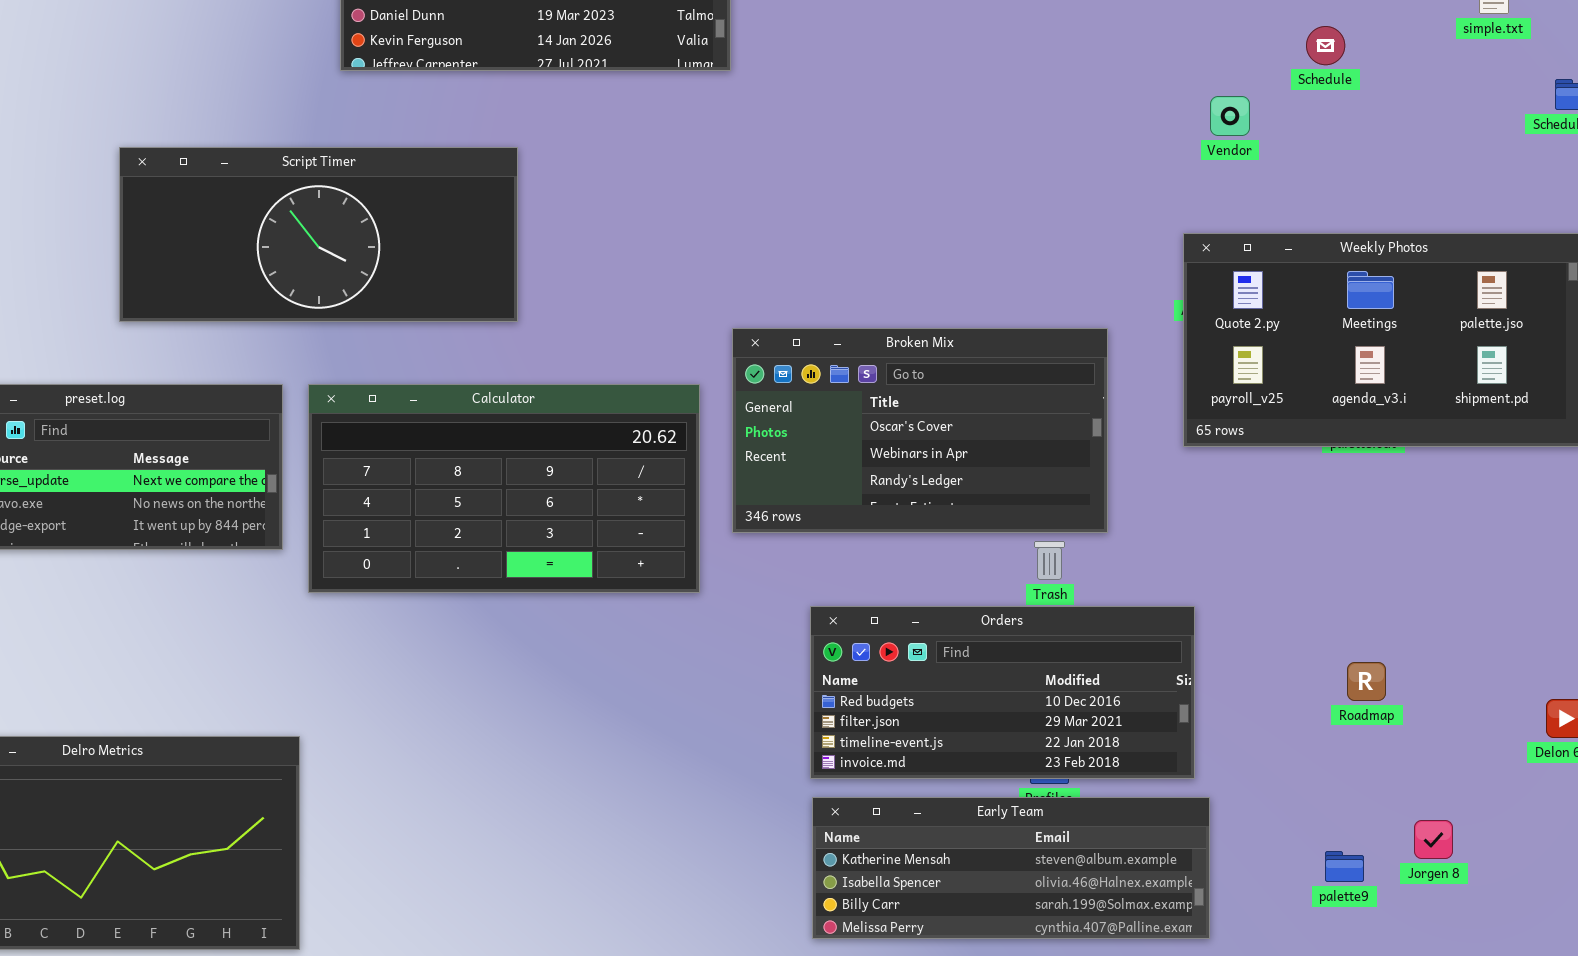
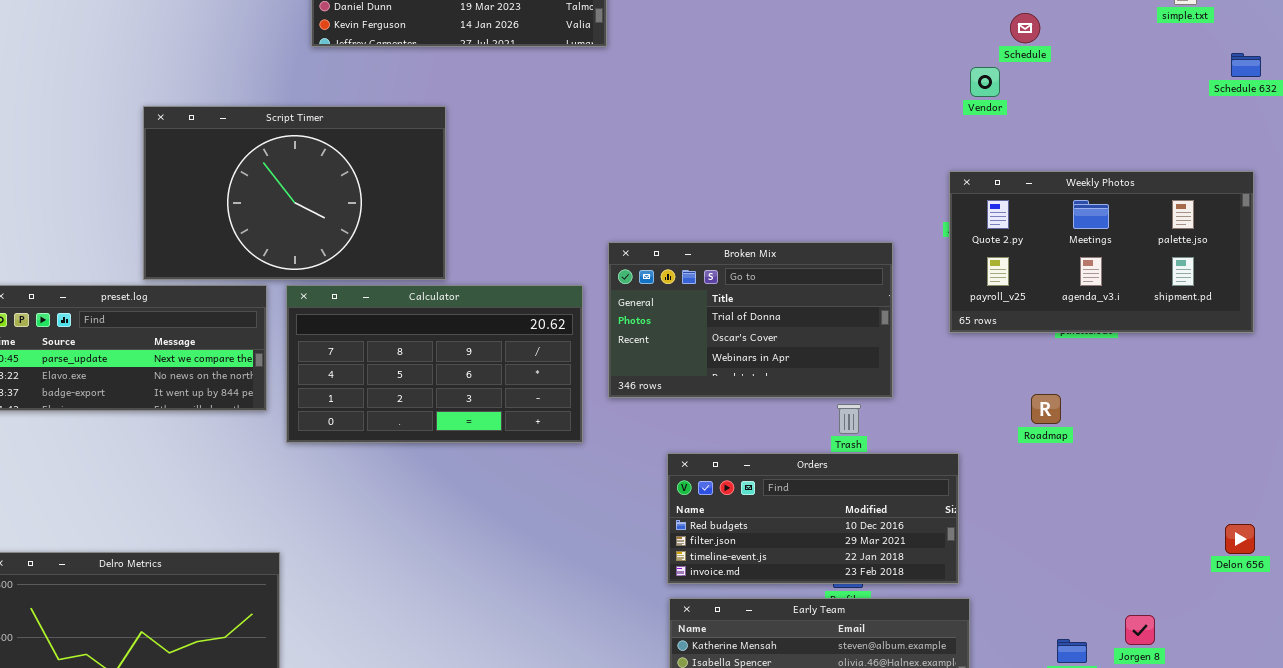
Schedule: [1306,26,1345,65] -> [1010,13,1040,43], moved
Script Timer: [119,147,518,322] -> [143,106,446,280], resized
Broken Mix: [732,328,1108,533] -> [608,242,893,398], scrolled up 1 row
Roadmap: [1347,662,1386,701] -> [1031,394,1061,424], moved

